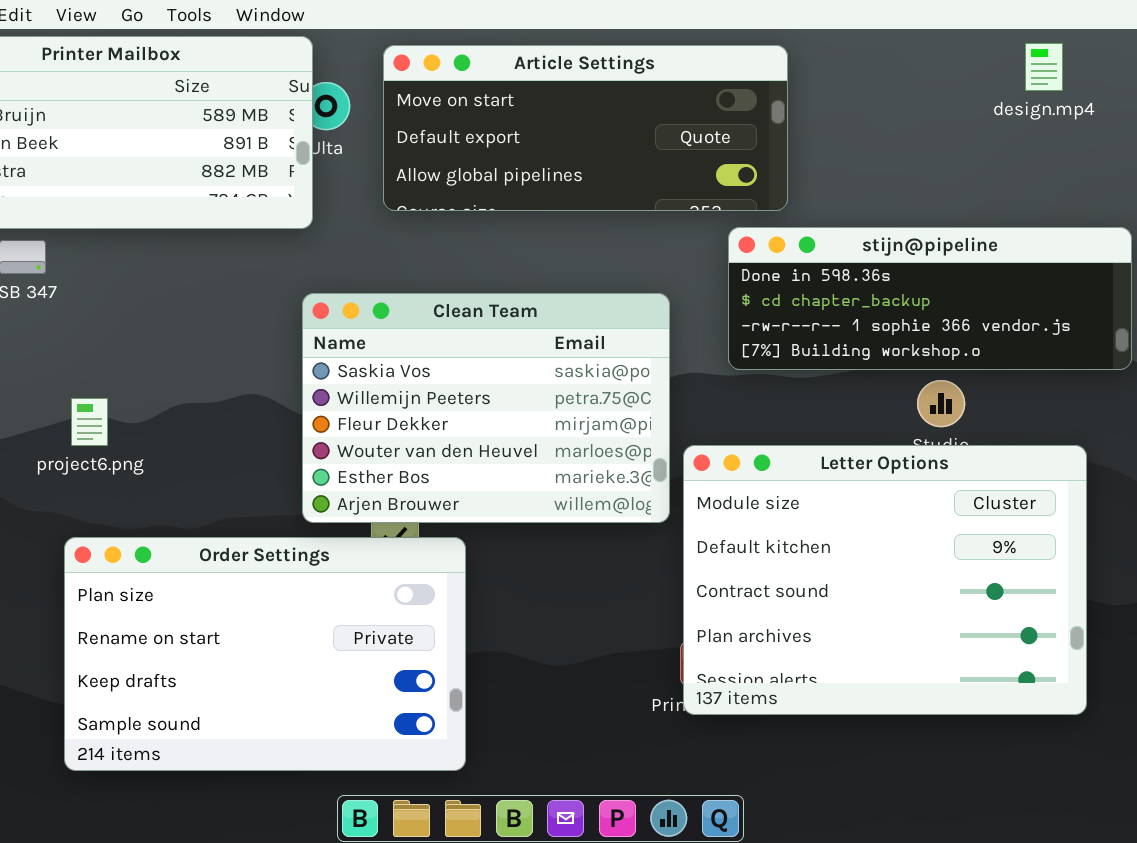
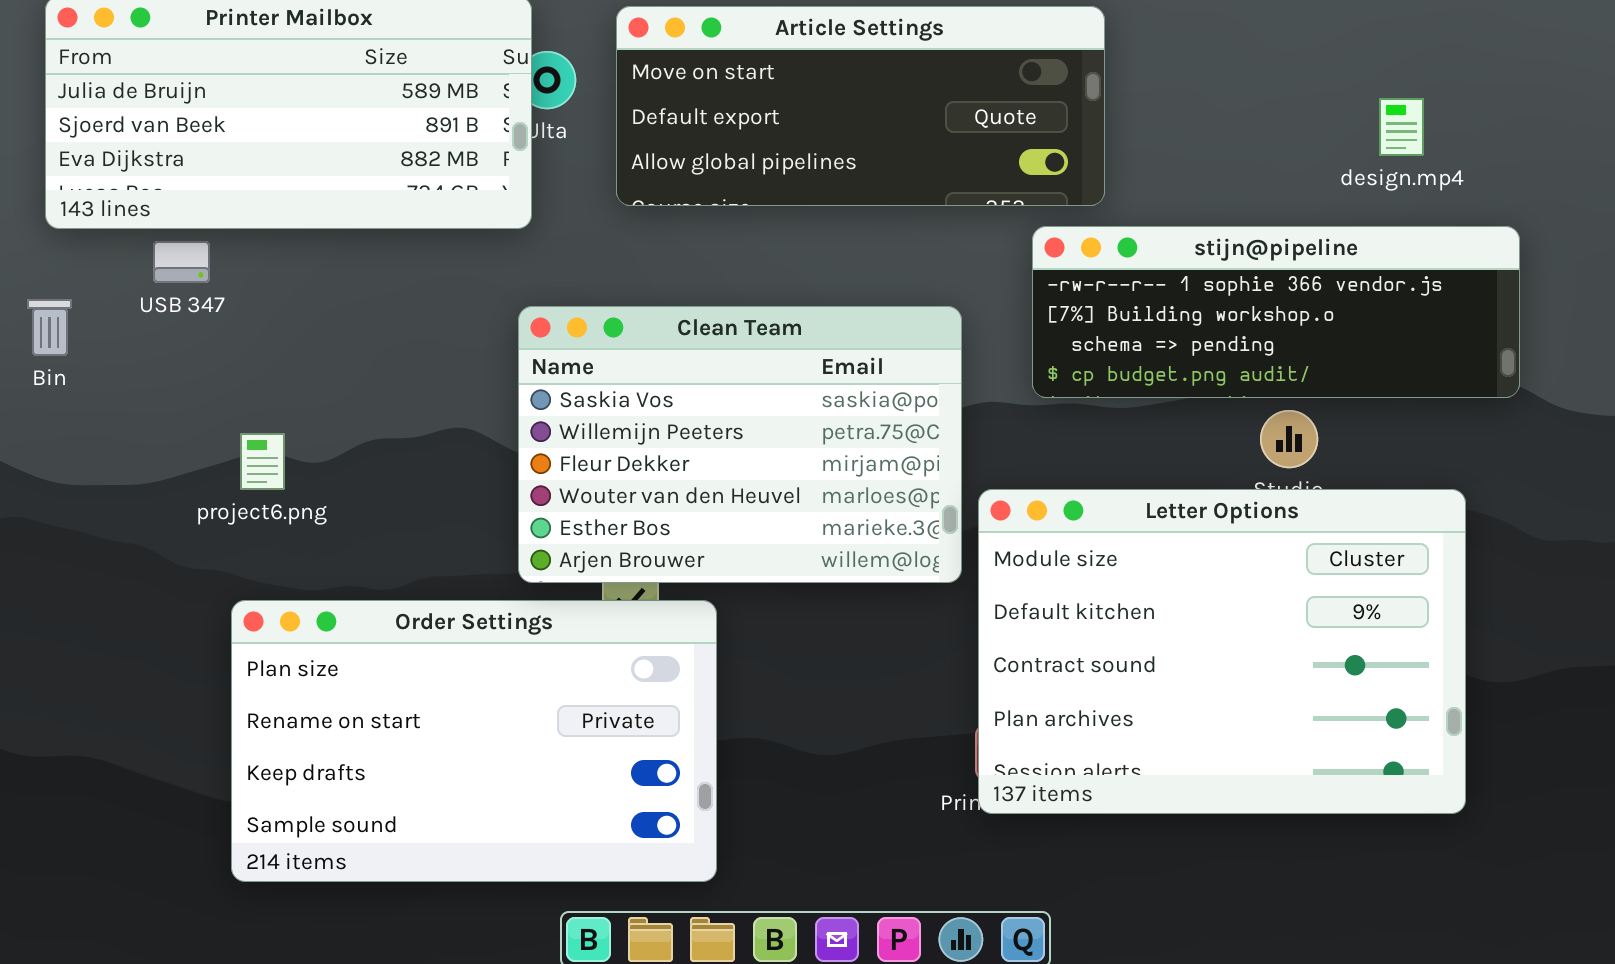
design.mp4: [1025,43,1063,91] -> [1379,98,1424,156], moved
stijn@pipeline: [728,227,1132,370] -> [1032,226,1520,398], scrolled down 2 rows

